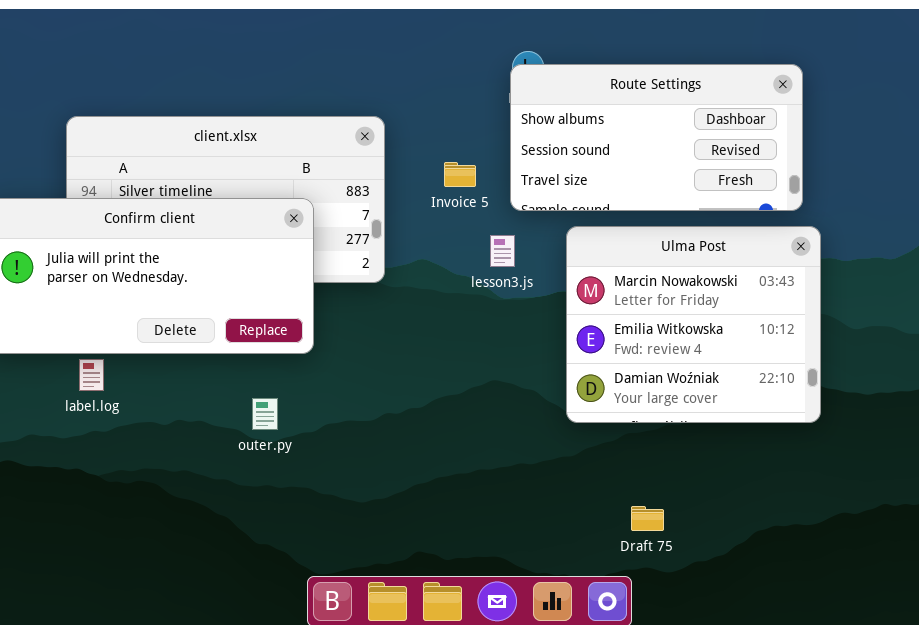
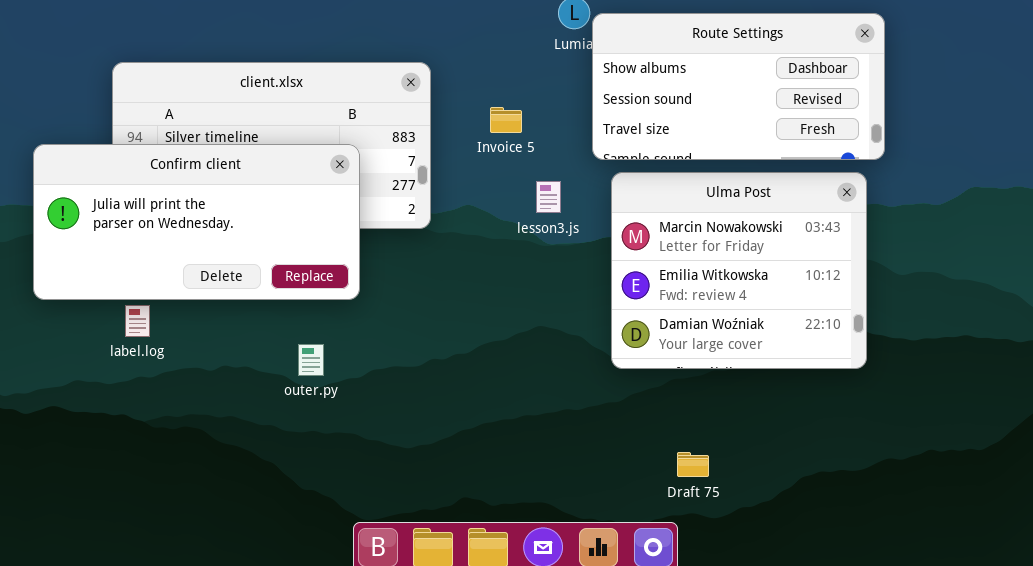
Route Settings: [510,64,803,211] -> [592,13,885,160], moved

